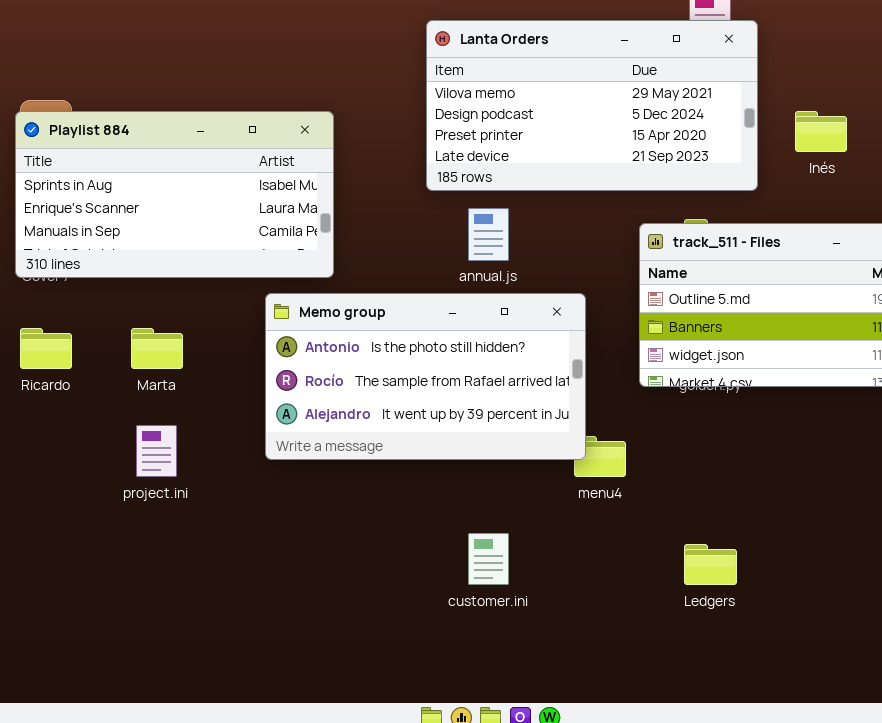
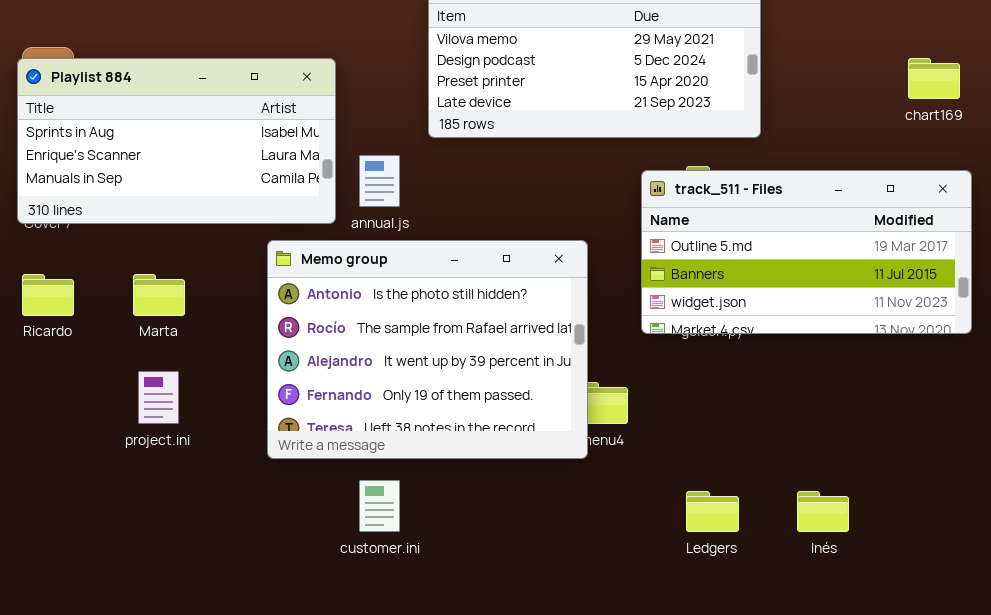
Inés: [795,111,847,152] -> [797,491,849,532], moved
annual.js: [468,208,509,261] -> [359,155,400,207], moved
Memo group: [265,293,586,460] -> [267,240,588,459], resized
customer.ini: [468,533,509,585] -> [359,480,400,532], moved

